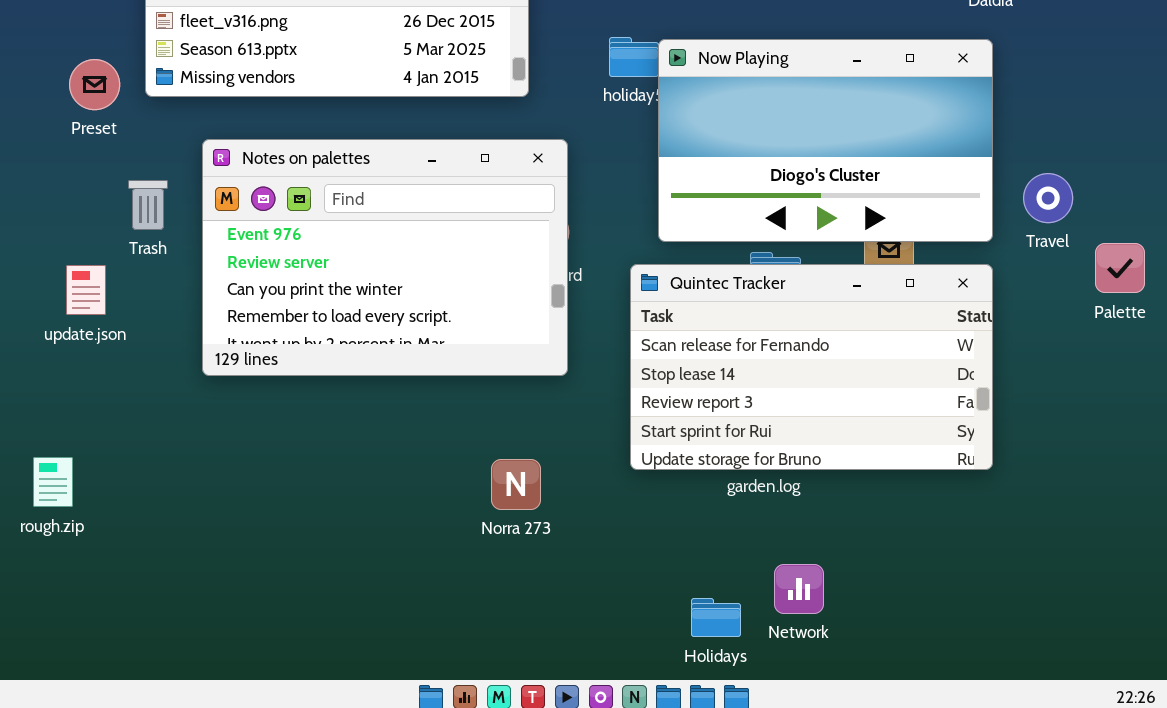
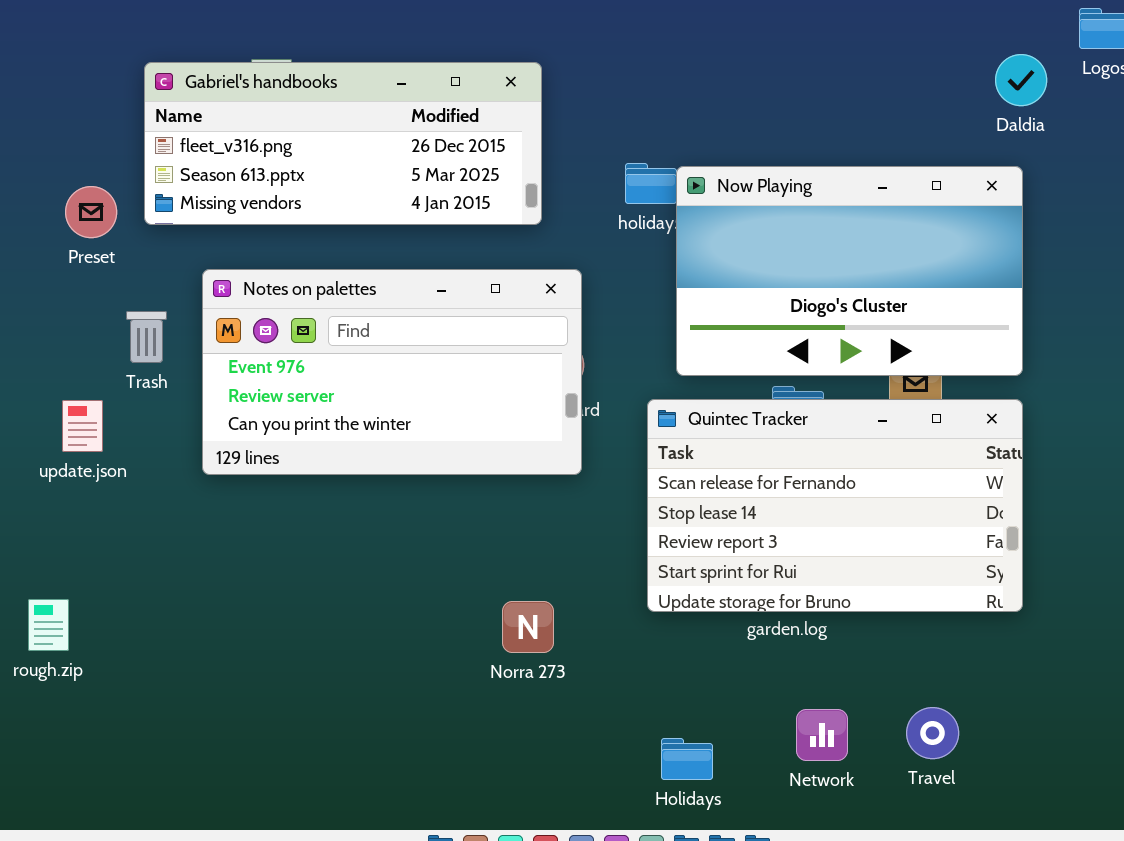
Notes on palettes: [202,139,568,376] -> [202,269,582,475], resized
Travel: [1023,173,1073,223] -> [906,707,959,759], moved
Holidays: [691,598,741,637] -> [661,738,713,780], moved

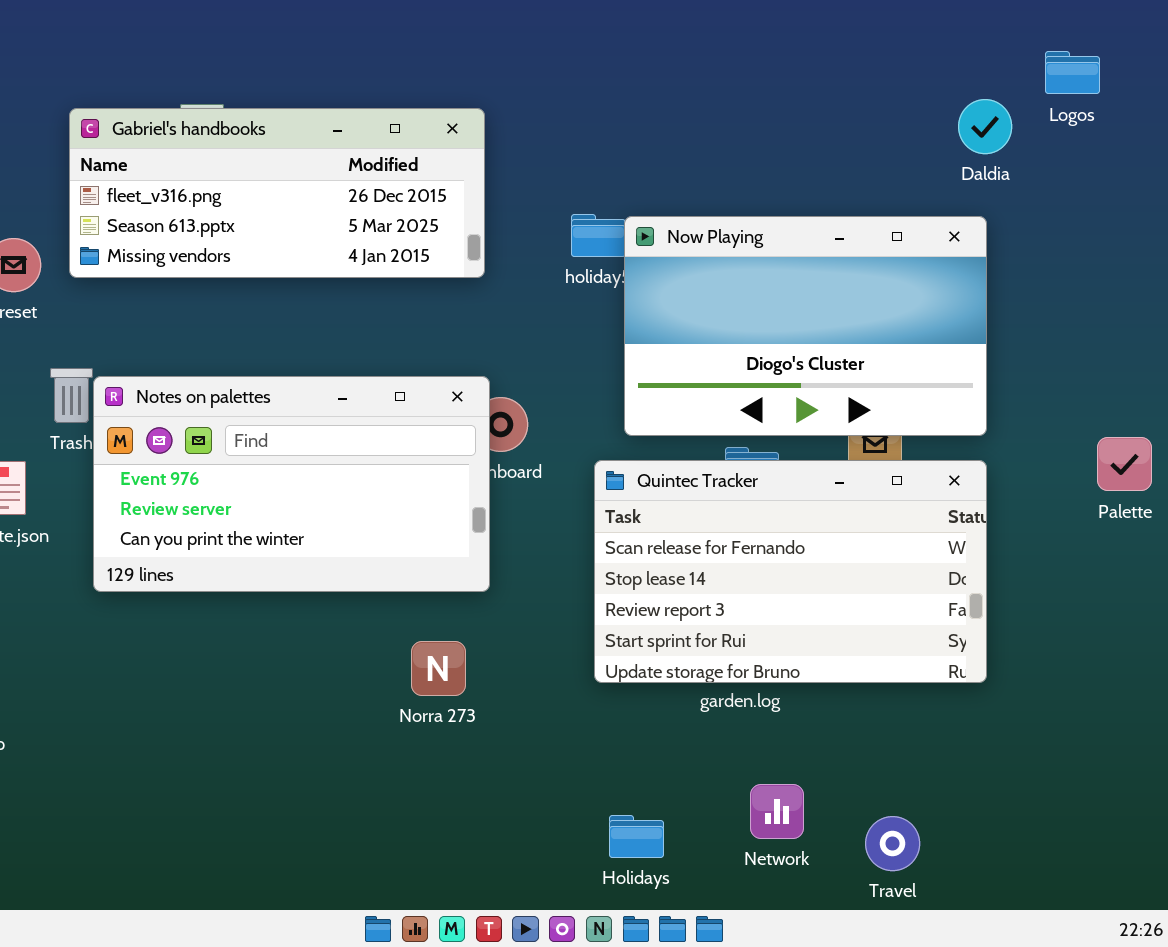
Notes on palettes: [202,269,582,475] -> [93,376,490,592], moved
Norra 273: [502,601,554,653] -> [411,641,466,696], moved
Travel: [906,707,959,759] -> [865,816,920,871], moved

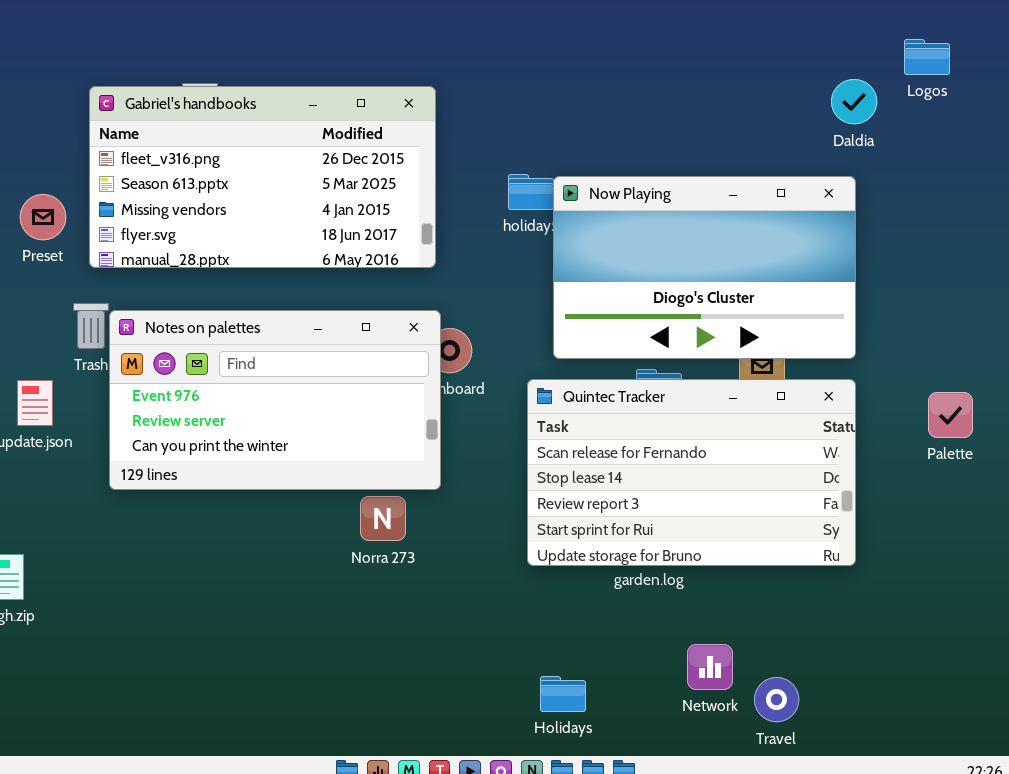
Gabriel's handbooks: [69,108,485,278] -> [89,86,436,268], resized
Palette: [1097,437,1152,491] -> [928,392,973,438], moved
Norra 273: [411,641,466,696] -> [360,496,406,541], moved
Network: [750,784,804,839] -> [687,644,733,690], moved

